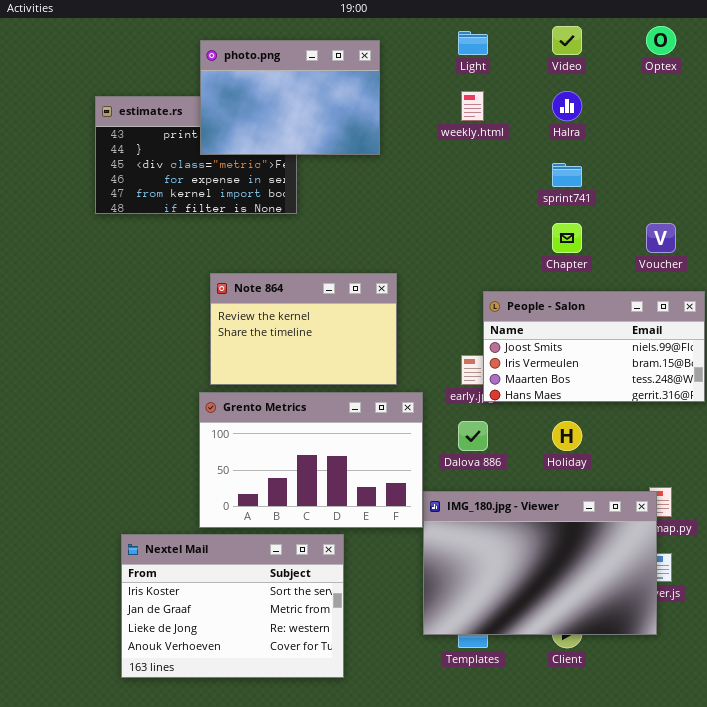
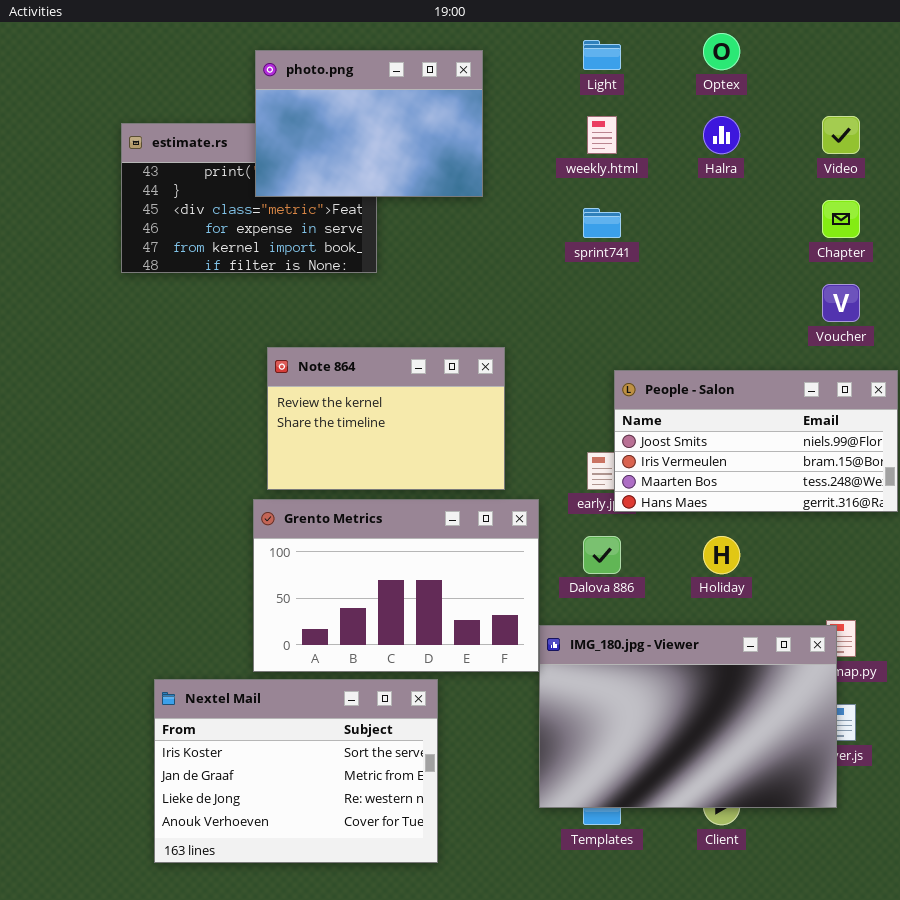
Video: [552,26,582,55] -> [822,116,860,154], moved
Optex: [646,26,676,55] -> [703,33,740,70], moved
sprint741: [552,163,582,187] -> [583,208,621,238], moved
Chapter: [552,223,582,253] -> [822,200,860,238], moved

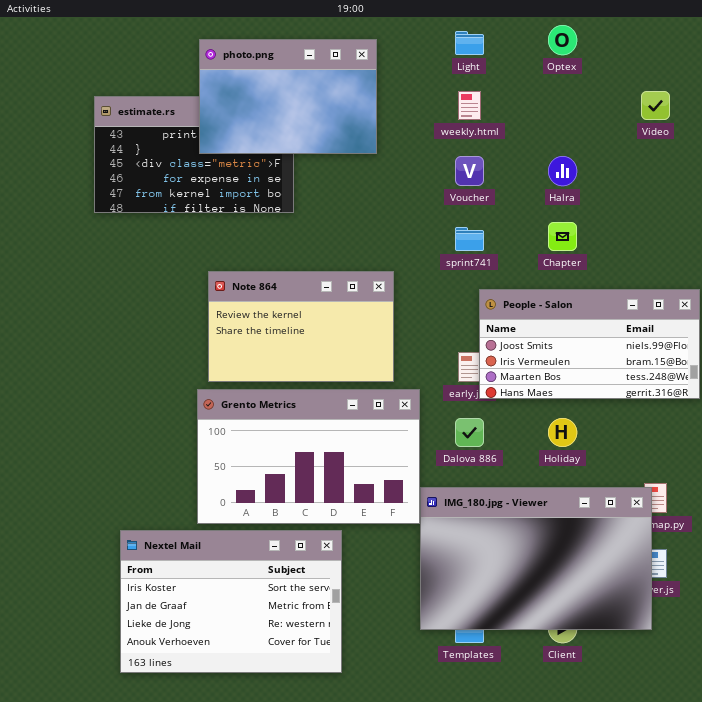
Halra: [703,116,740,154] -> [548,156,577,186], moved
Chapter: [822,200,860,238] -> [548,222,577,251], moved
sprint741: [583,208,621,238] -> [455,227,484,251], moved
Voucher: [822,284,860,322] -> [455,156,484,186], moved

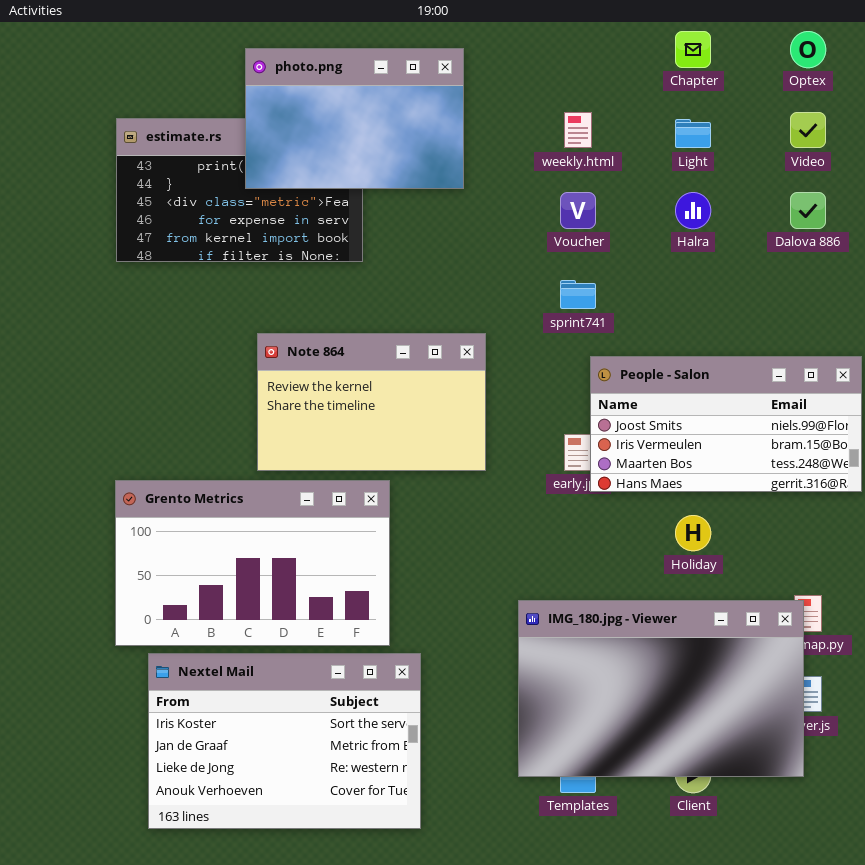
Optex: [548,25,577,55] -> [790,31,826,68], moved
Light: [455,31,484,55] -> [675,119,711,148], moved
Chapter: [548,222,577,251] -> [675,31,711,68], moved
Grento Metrics: [197,389,420,524] -> [115,480,390,646], moved
Dalova 886: [455,418,484,447] -> [790,192,826,229], moved

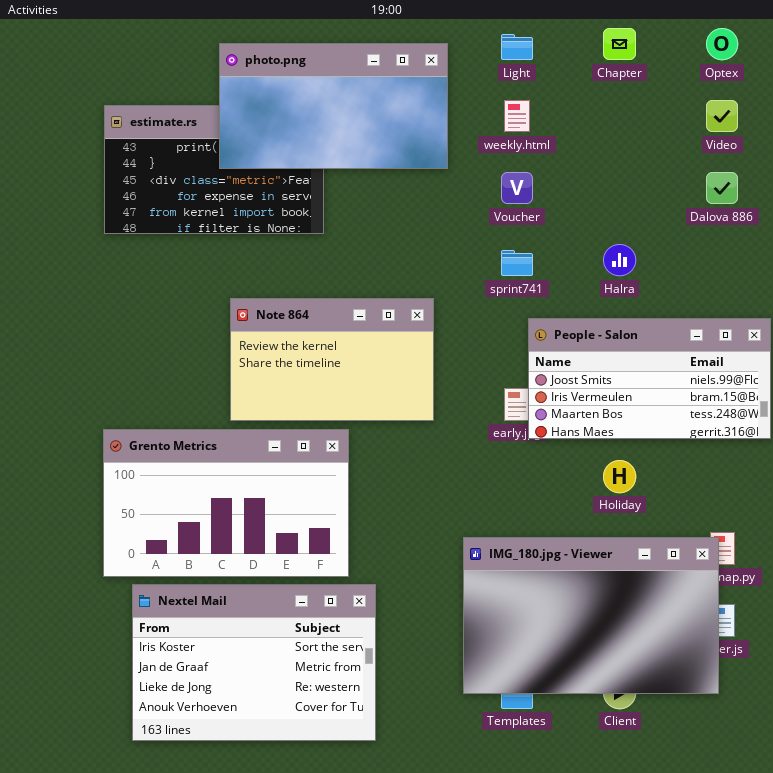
photo.png: [245,48,464,189] -> [219,43,448,169], resized
Light: [675,119,711,148] -> [501,34,533,60], moved
Halra: [675,192,711,229] -> [603,244,636,276], moved

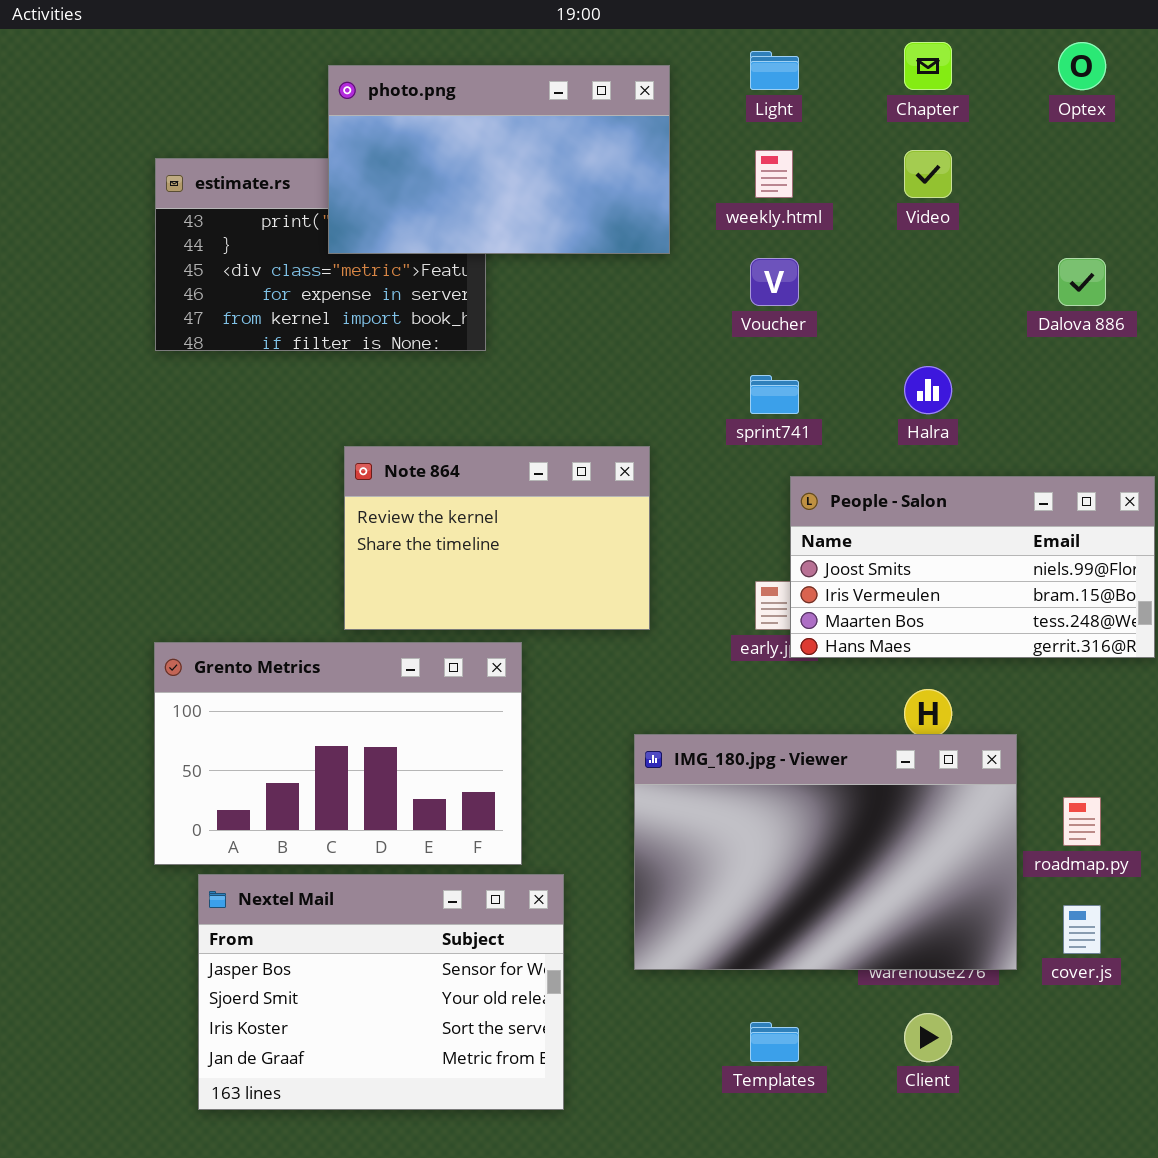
Video: [706,100,738,132] -> [904,150,952,198], moved
IMG_180.jpg - Viewer: [463,537,719,694] -> [634,734,1017,970], moved
Nextel Mail: [132,584,376,741] -> [198,874,564,1110], scrolled up 2 rows

